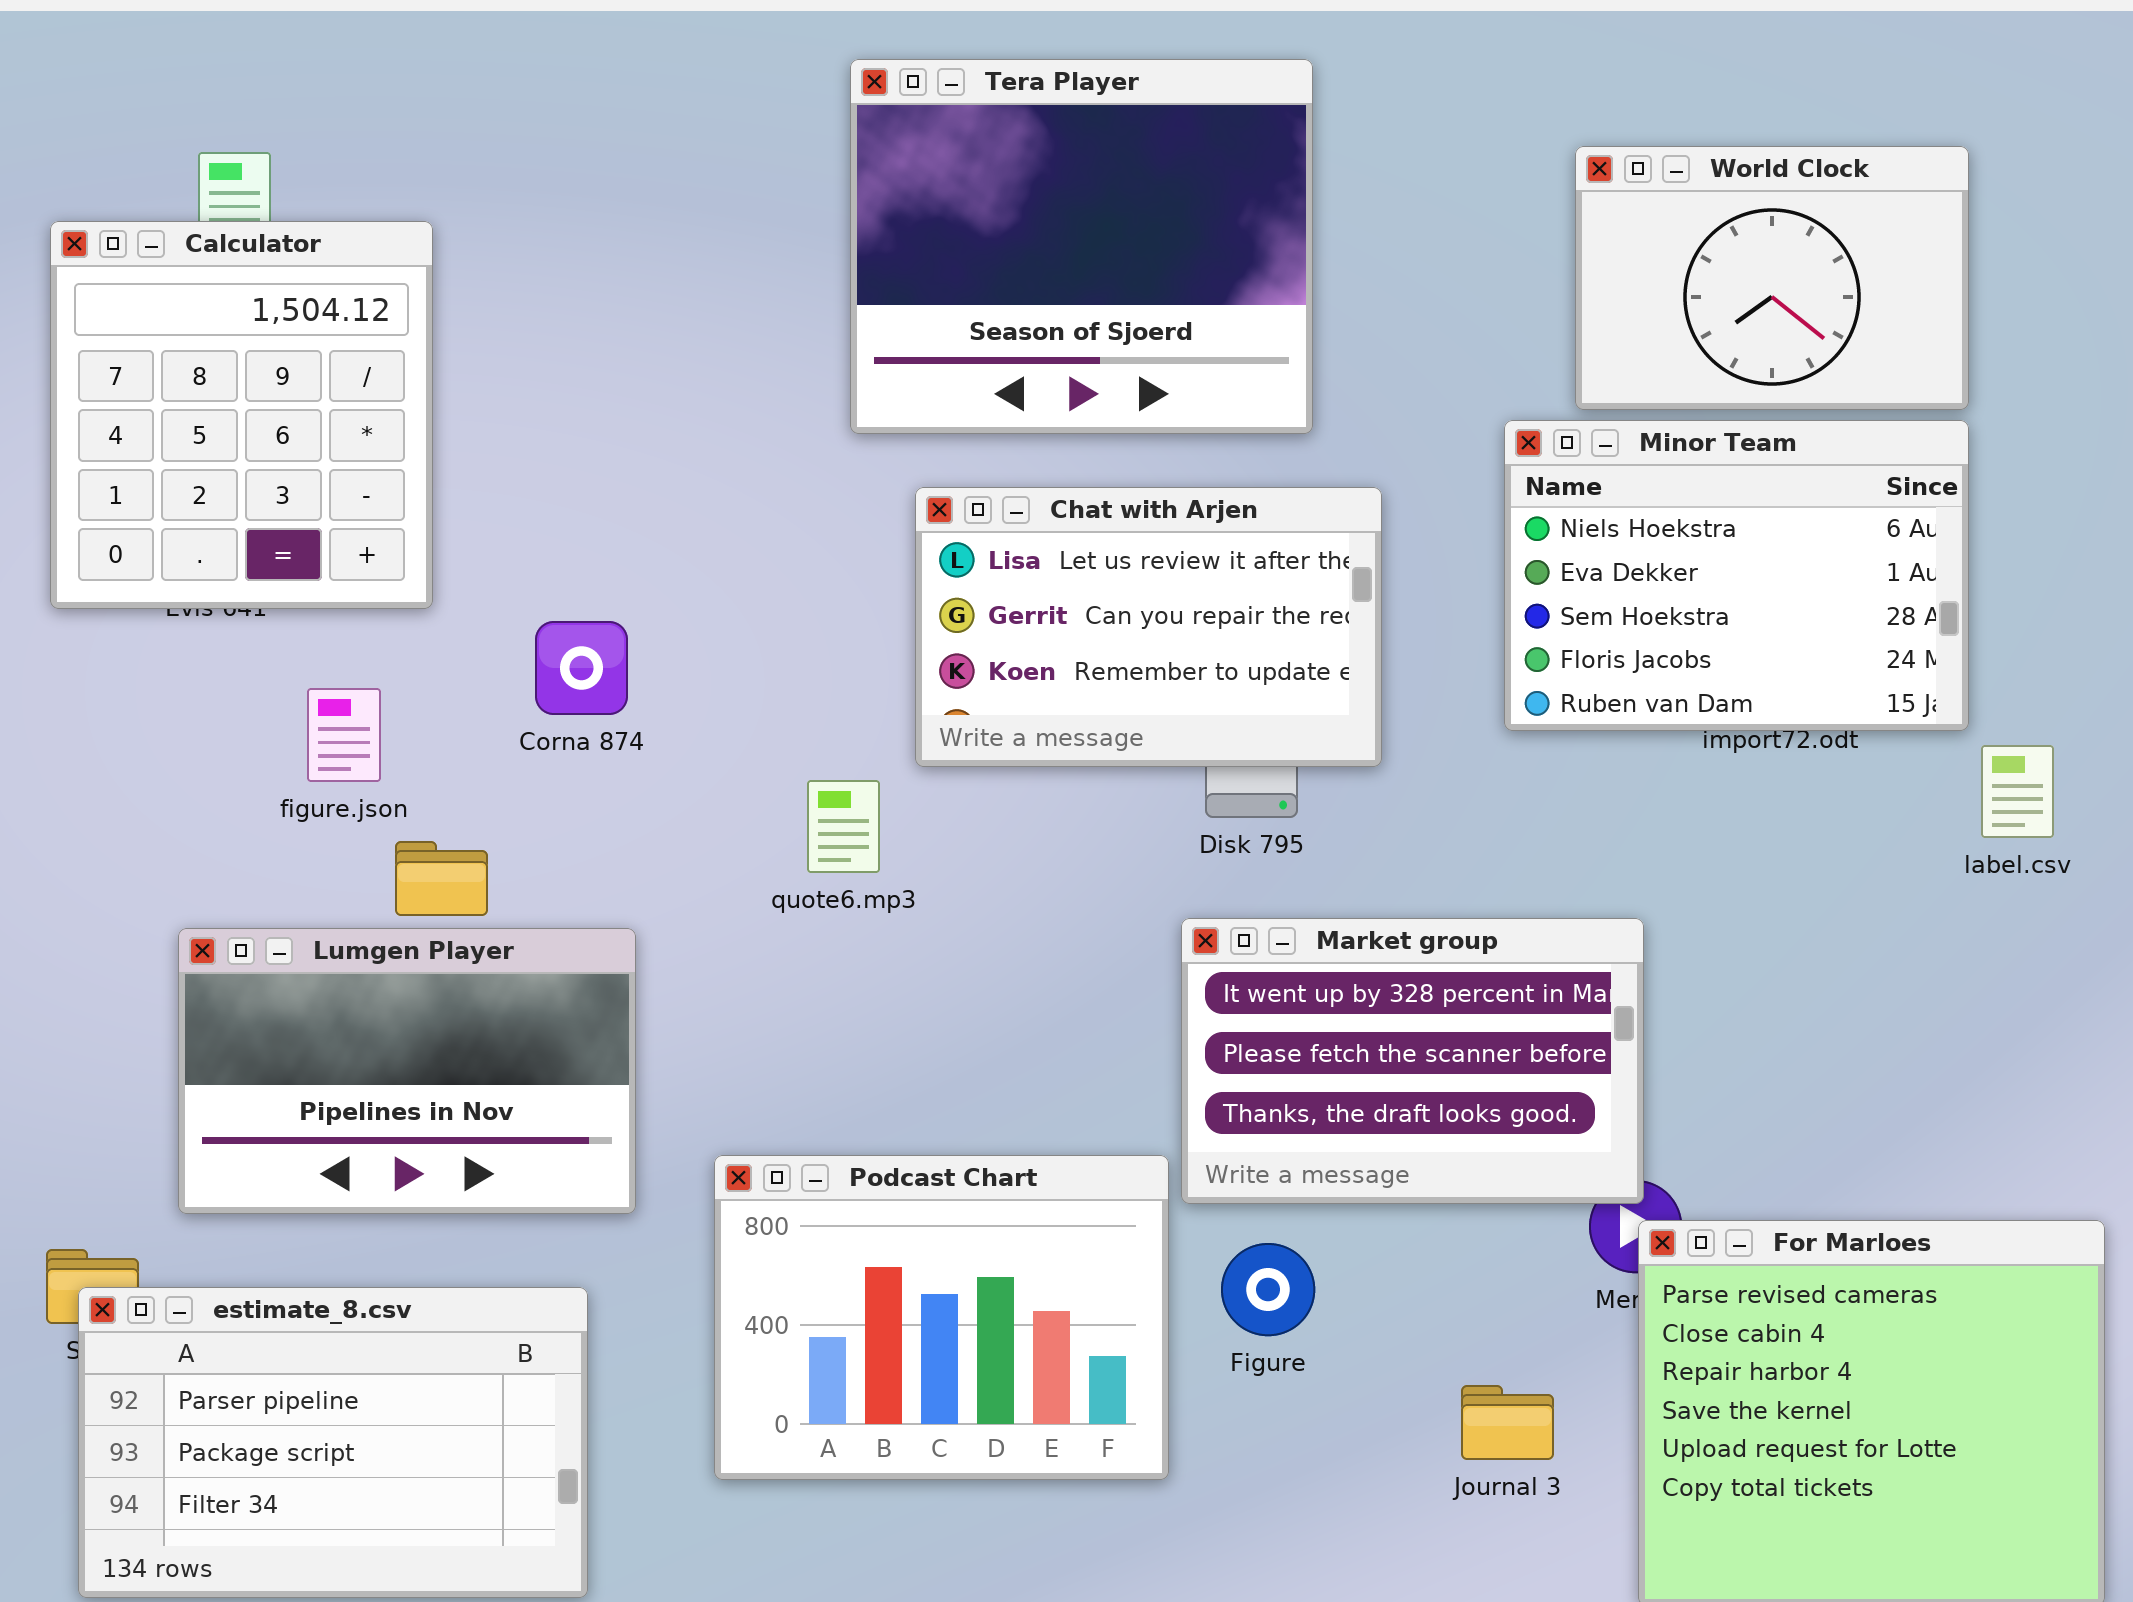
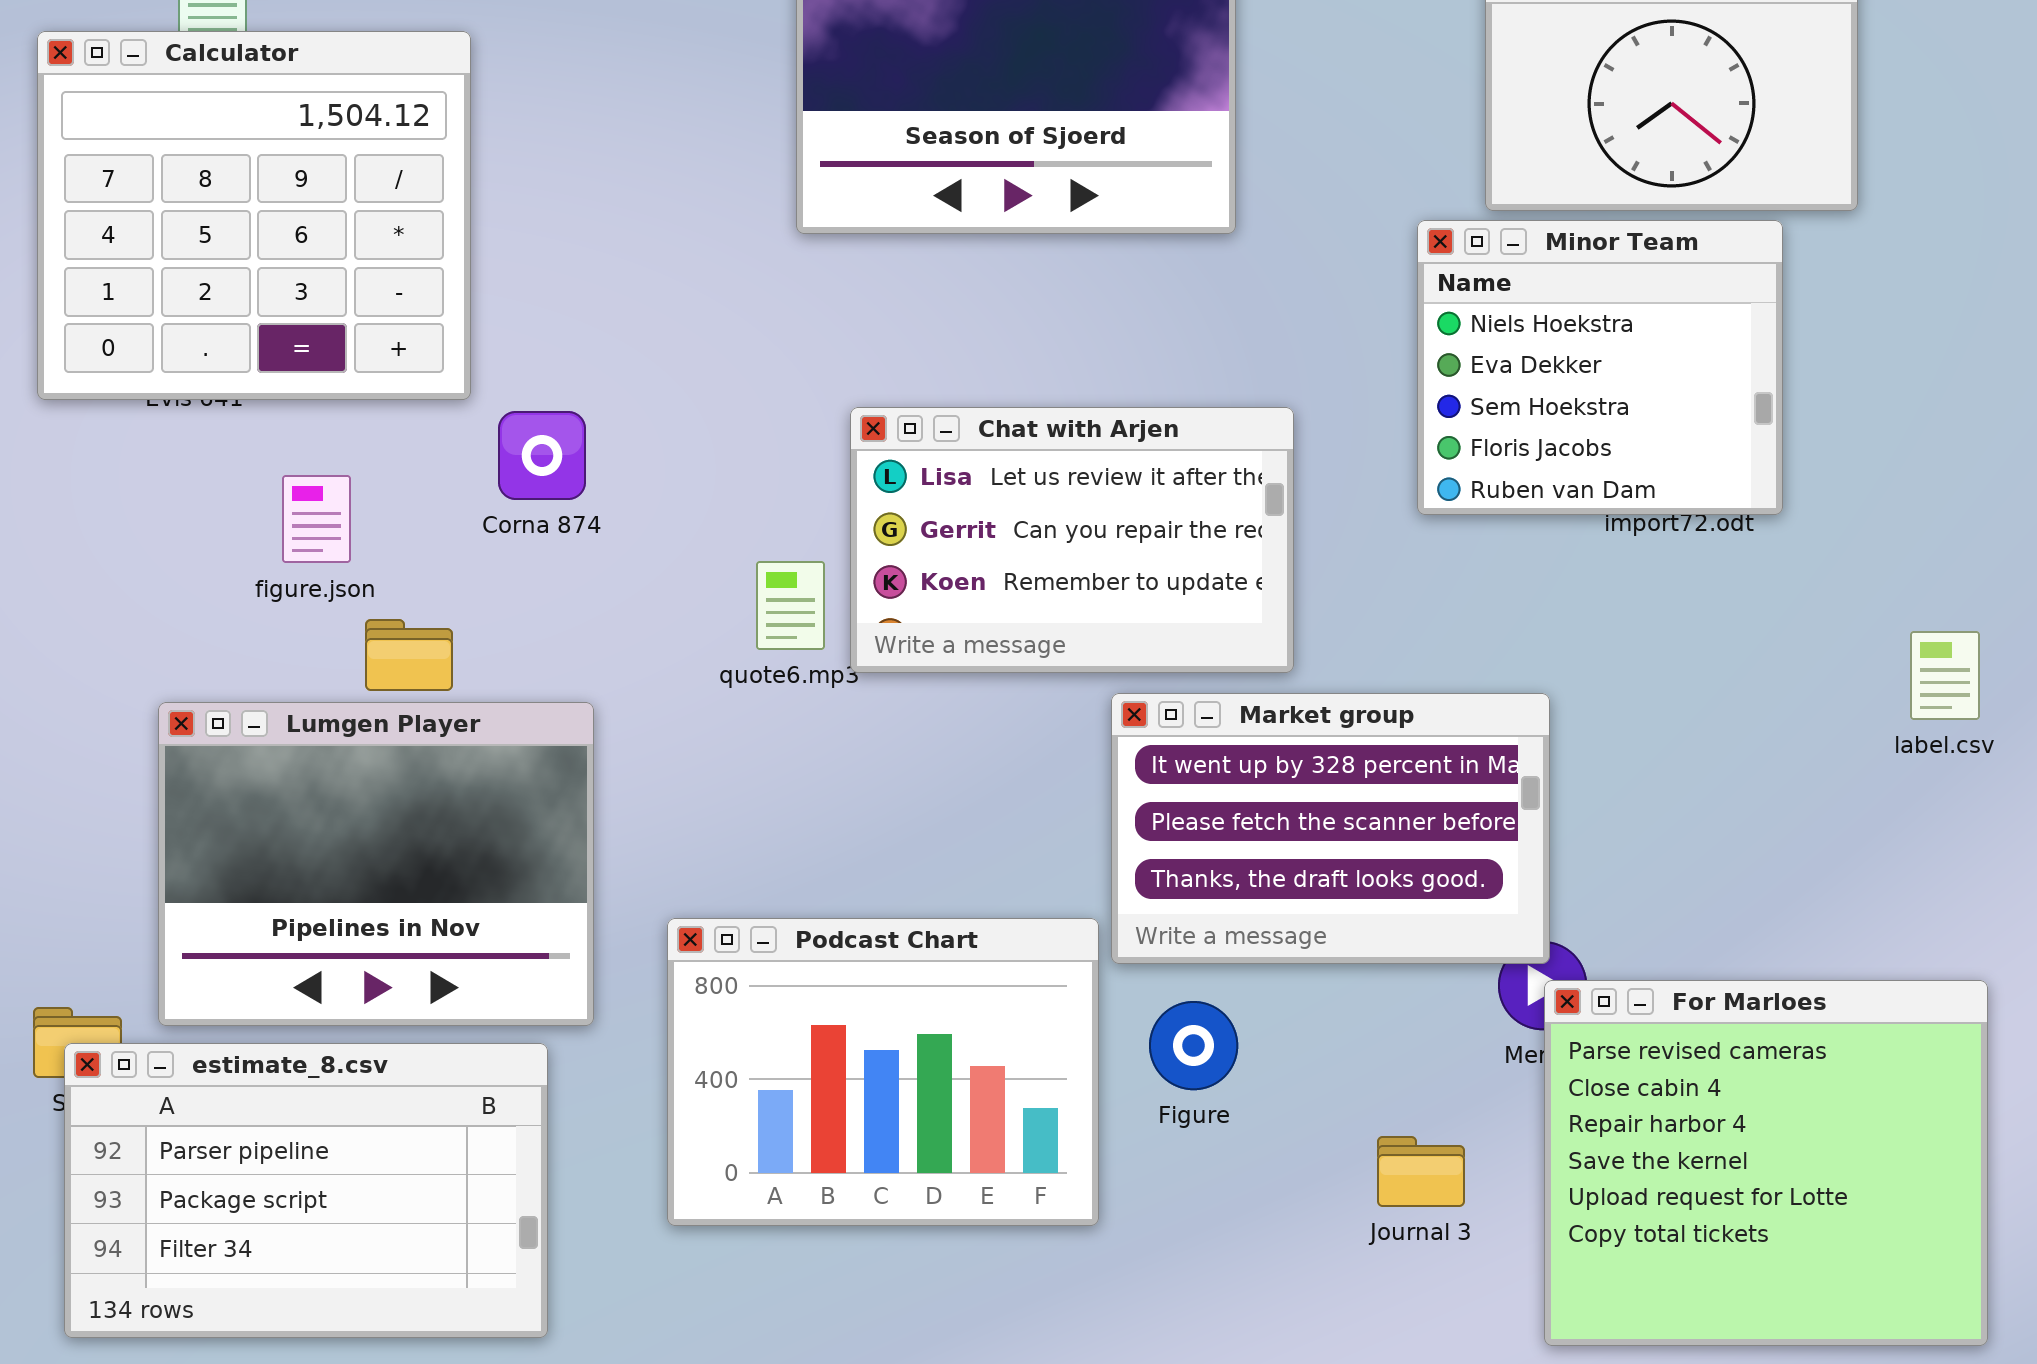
Calculator: [50,221,433,609] -> [37,31,471,400], resized
Minor Team: [1504,420,1969,731] -> [1417,220,1783,515], resized
Chat with Arjen: [915,487,1382,767] -> [850,407,1294,673], moved
label.csv: [1981,745,2054,838] -> [1910,631,1980,720], moved
Lumgen Player: [178,928,636,1214] -> [158,702,594,1026], resized

